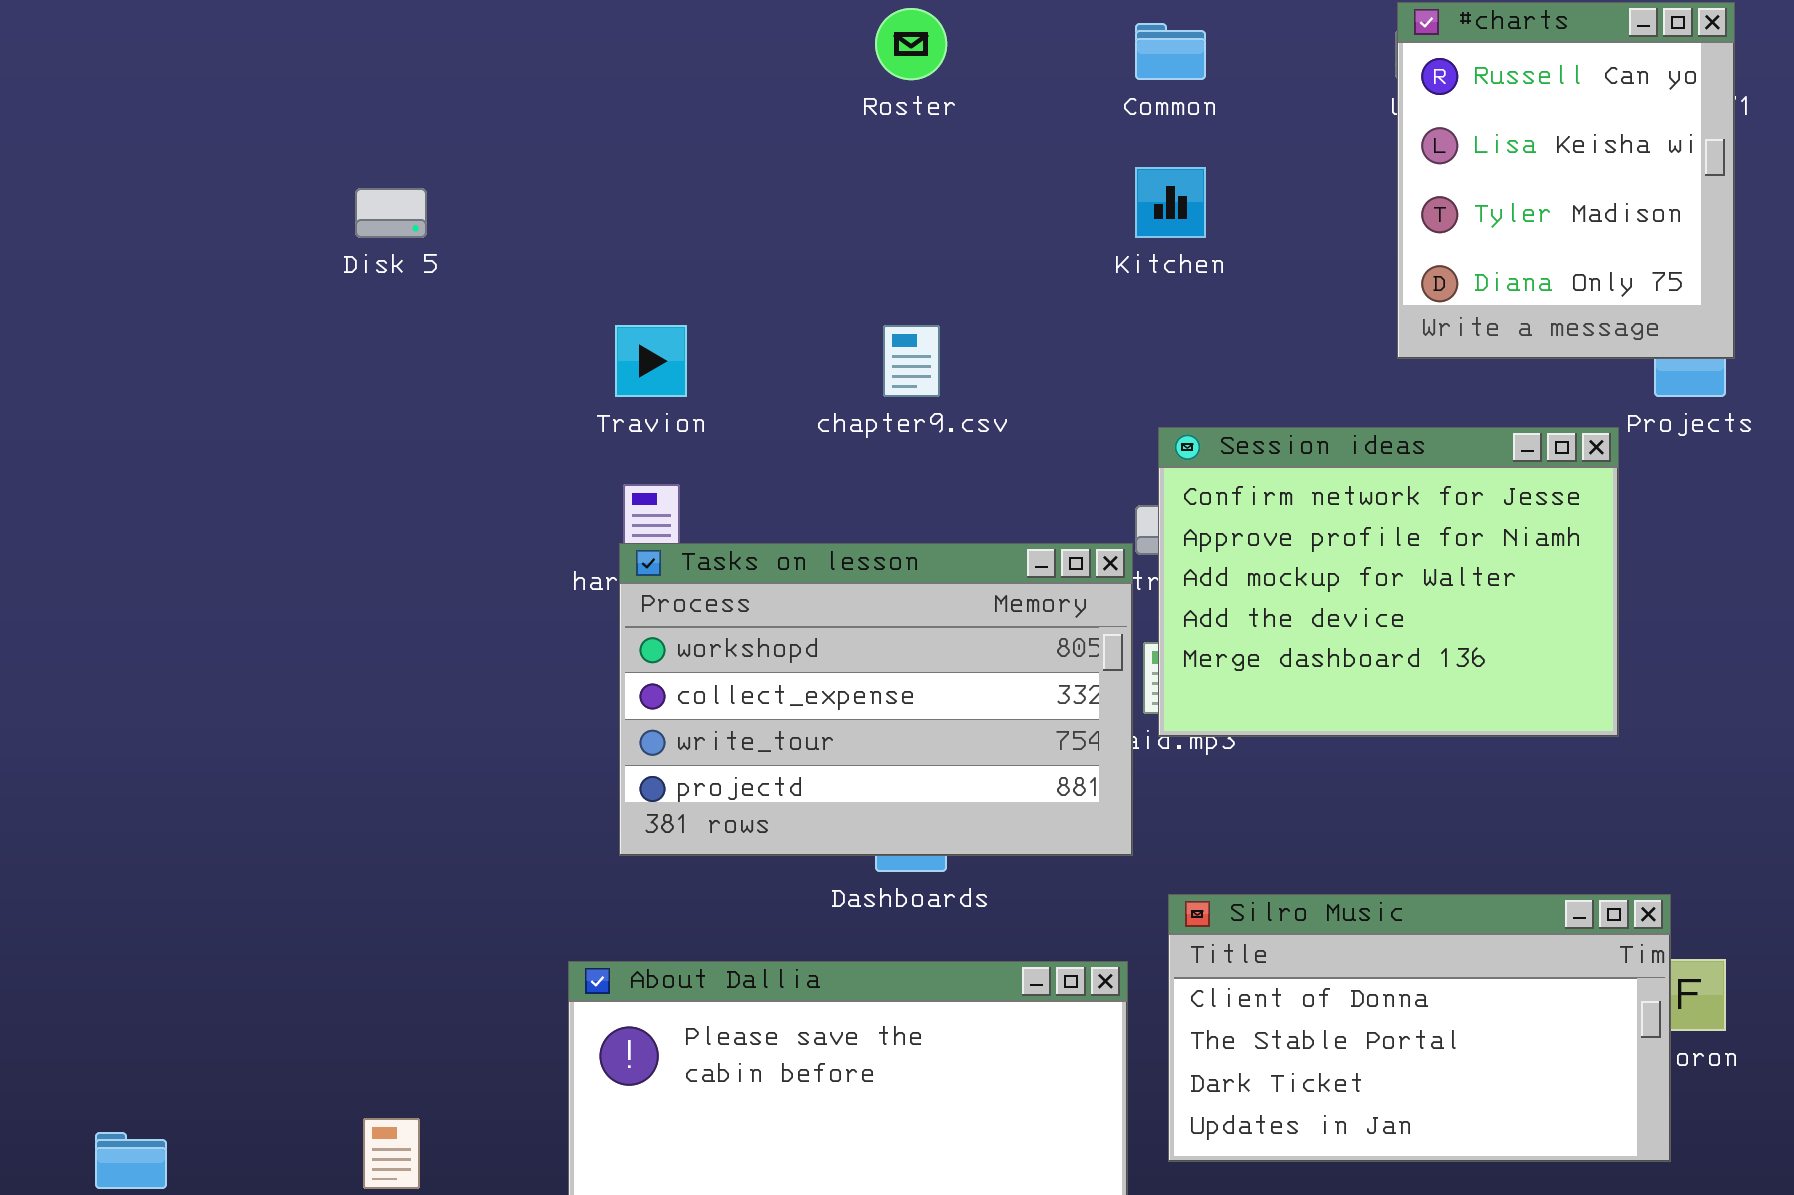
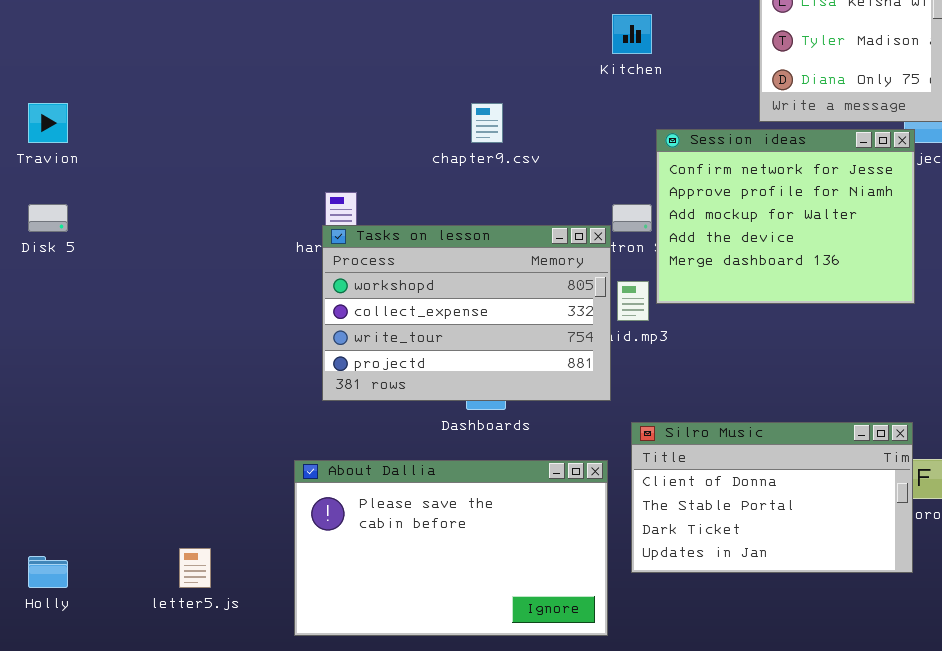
Disk 5: [355,188,427,238] -> [28,204,68,232], moved
Travion: [615,325,687,397] -> [28,103,68,143], moved
Session ideas: [1158,427,1619,737] -> [656,129,915,304], moved

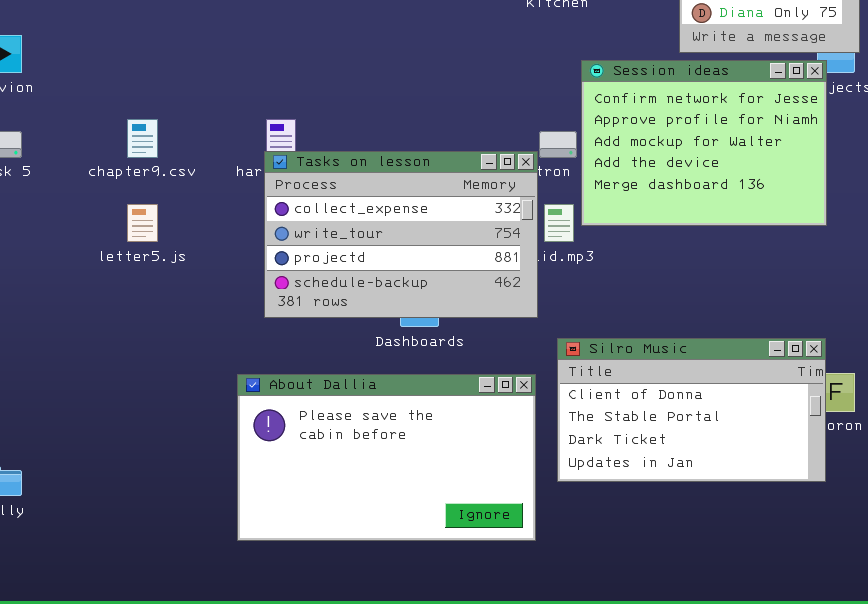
chapter9.csv: [471,103,503,143] -> [127,119,158,158], moved
Tasks on lesson: [322,225,611,401] -> [264,151,538,318], scrolled down 1 row
letter5.js: [179,548,211,588] -> [127,204,158,242], moved

